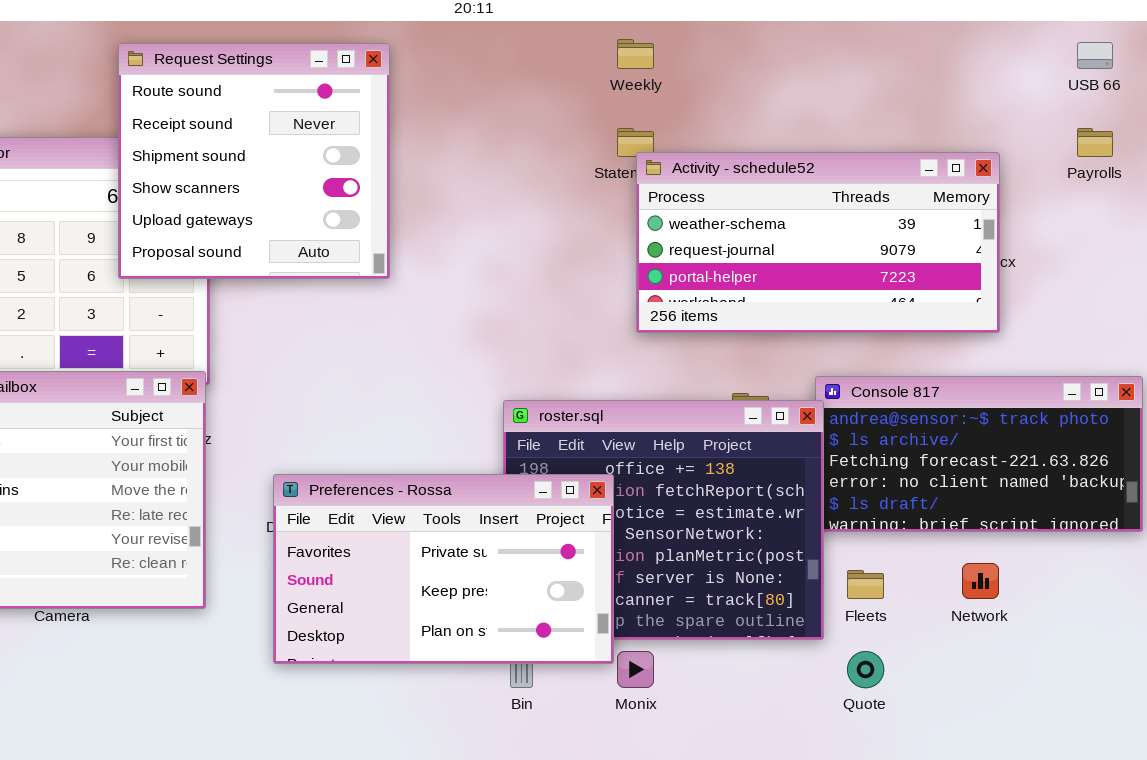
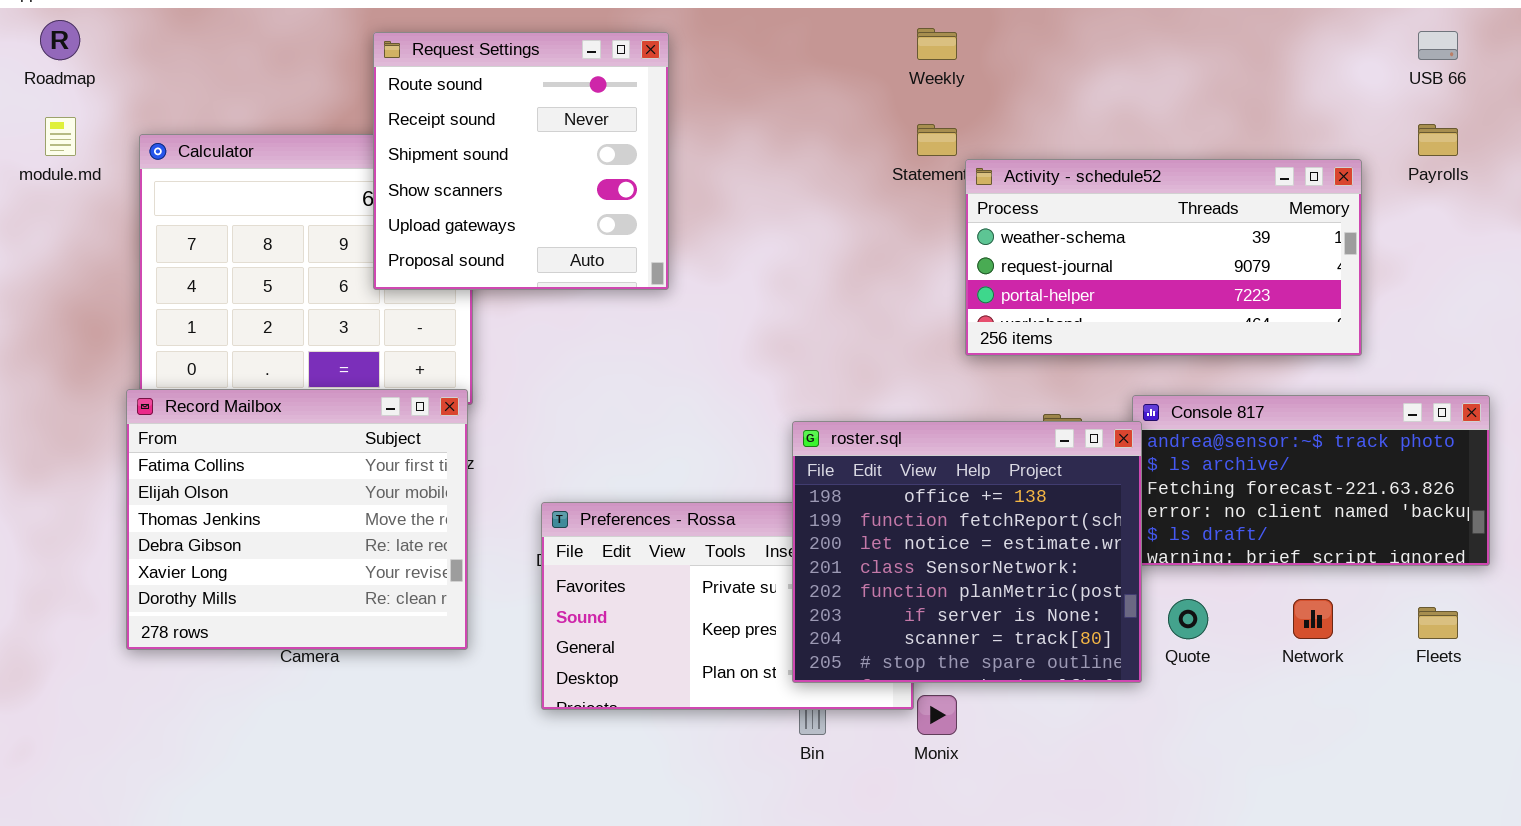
Activity - schedule52: [636,152,1000,333] -> [965,159,1362,356], moved
roster.sql: [503,400,824,640] -> [792,421,1142,683], raised
Fleets: [847,570,884,599] -> [1418,607,1458,639], moved
Quote: [847,651,884,688] -> [1168,599,1208,639], moved

